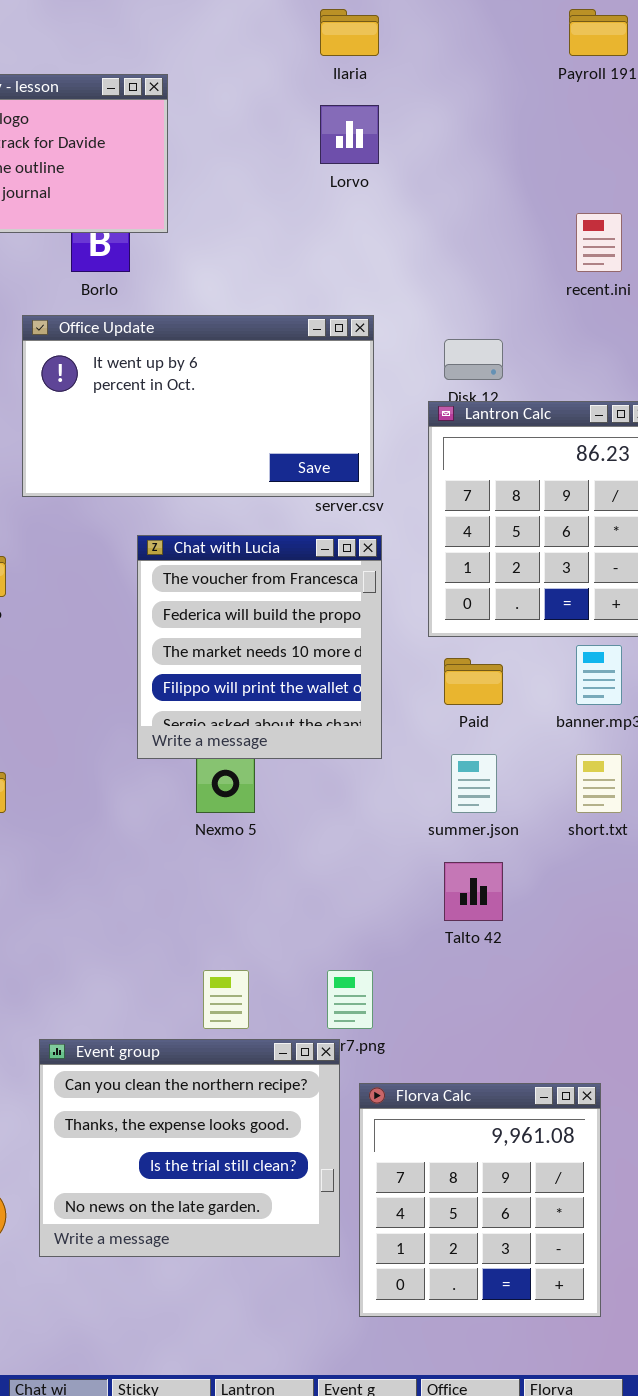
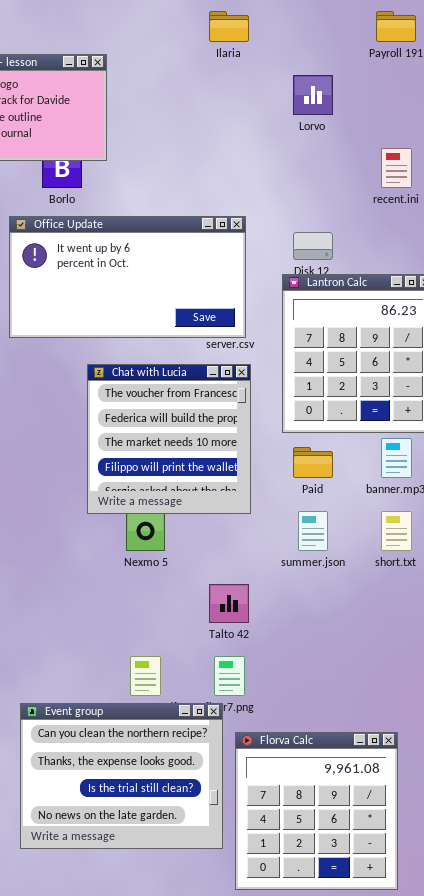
Lorvo: [320,105,379,164] -> [293,75,333,115], moved
Talto 42: [444,862,503,921] -> [209,584,249,623], moved

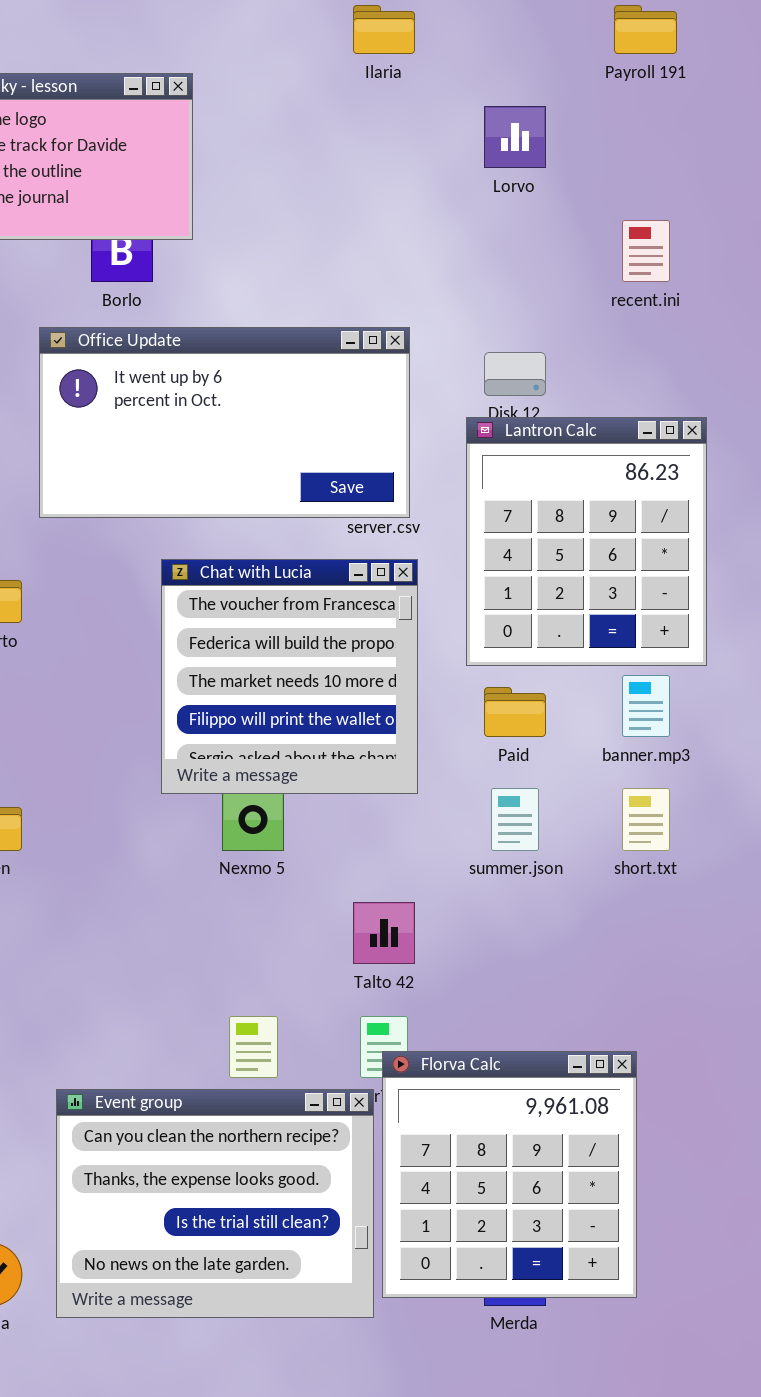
Florva Calc: [235,732,398,890] -> [382,1051,637,1298], moved

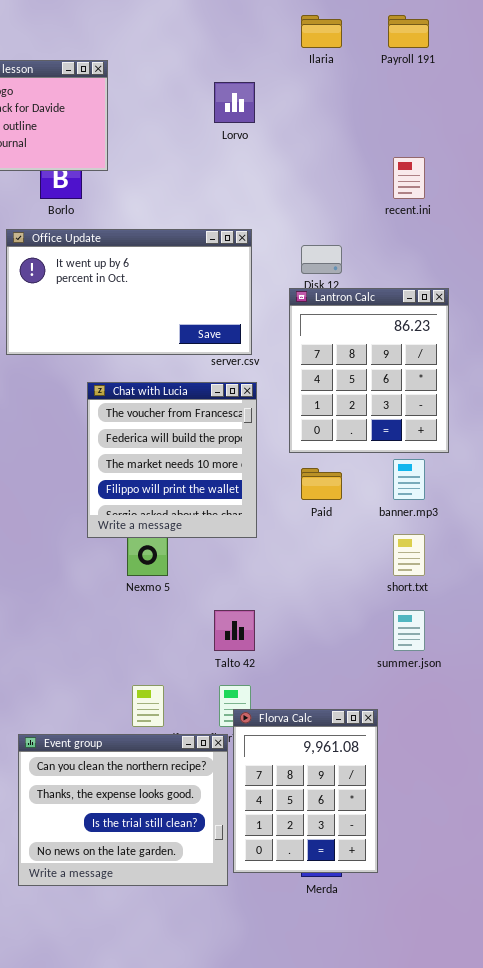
Ilaria: [353,5,415,54] -> [301,15,342,48], moved
Lorvo: [484,106,546,168] -> [214,82,255,123], moved
summer.json: [491,788,539,851] -> [393,610,425,651], moved
Florva Calc: [382,1051,637,1298] -> [233,709,378,873], resized

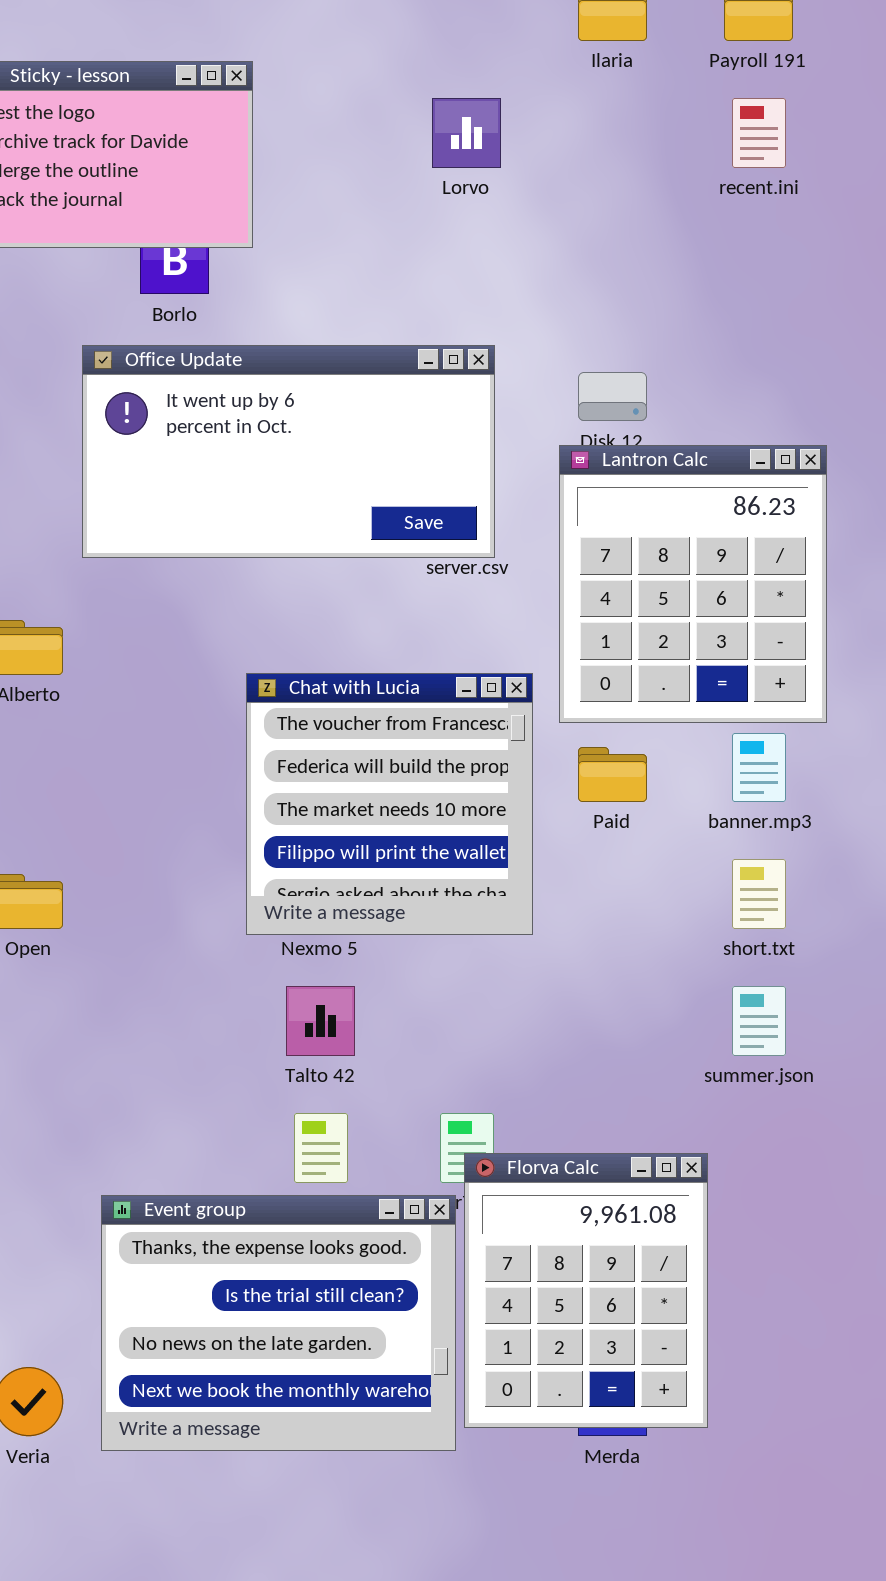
recent.ini: [393,157,425,199] -> [732,98,786,168], moved
Chat with Lucia: [87,382,257,538] -> [246,673,533,935], moved
Talto 42: [214,610,255,651] -> [286,986,355,1056], moved
Event group: [18,734,228,886] -> [101,1195,456,1451], scrolled down 1 row

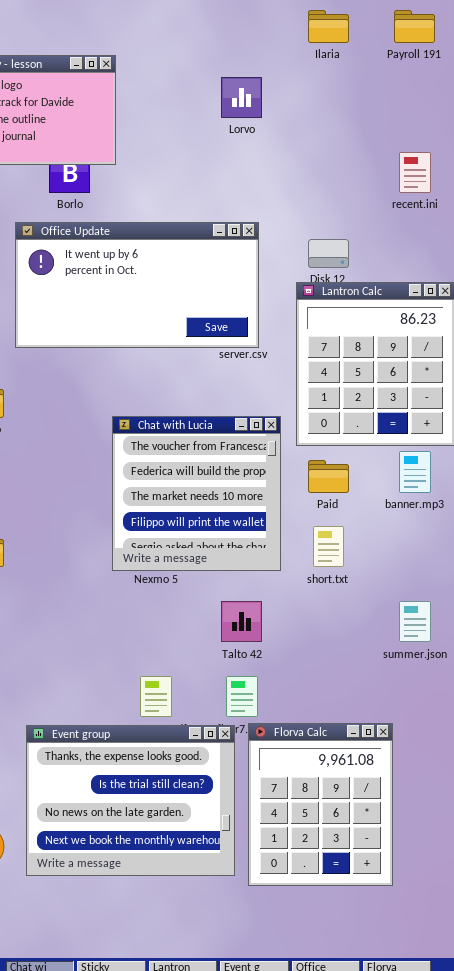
recent.ini: [732,98,786,168] -> [399,152,431,193], moved
short.txt: [732,859,786,929] -> [313,526,344,567], moved
Talto 42: [286,986,355,1056] -> [221,601,262,642], moved
Florva Calc: [464,1153,708,1428] -> [248,723,393,886], moved

